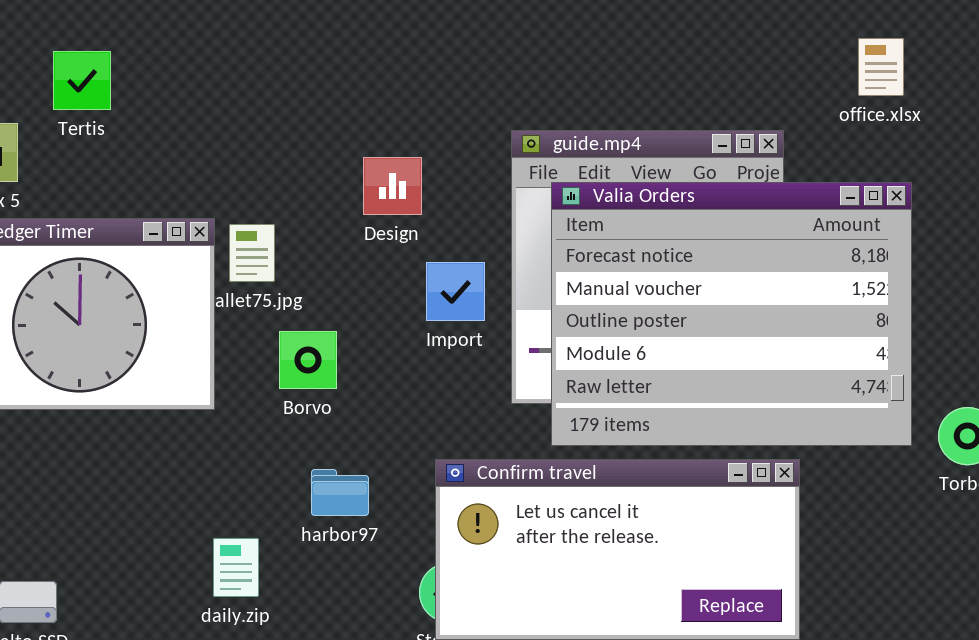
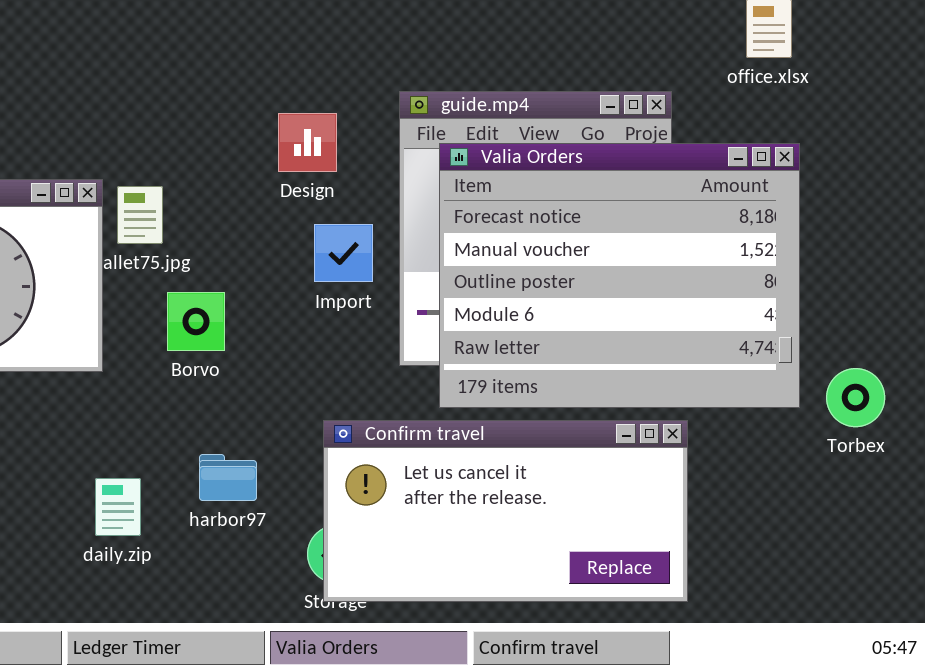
Design: [363,157,422,215] -> [278,113,337,172], moved
harbor97: [311,469,369,516] -> [199,454,257,501], moved
daily.zip: [213,538,259,597] -> [95,478,141,536], moved

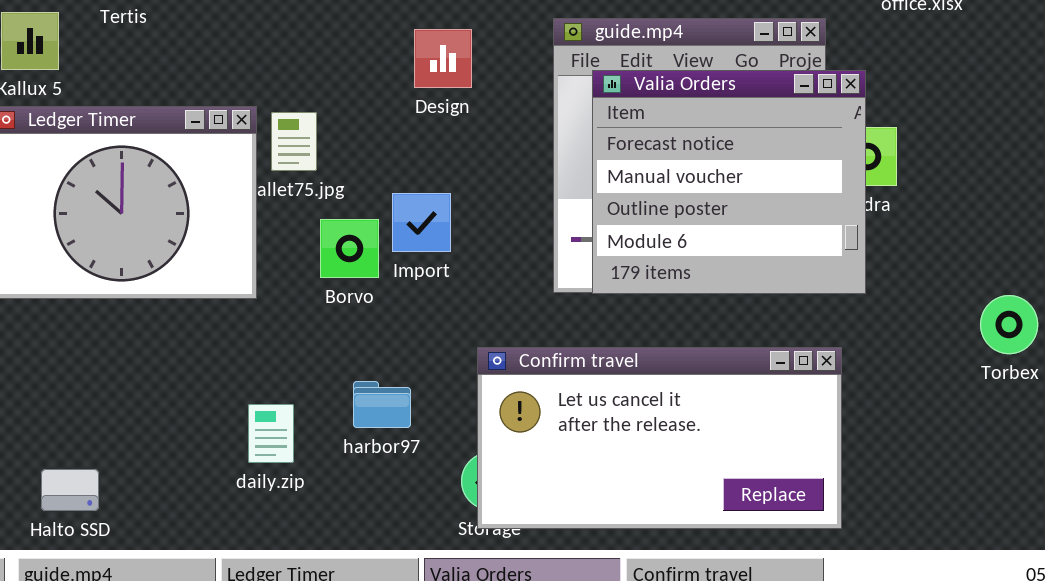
Design: [278,113,337,172] -> [414,29,472,88], moved
Valia Orders: [439,143,800,408] -> [592,70,866,294], resized
Import: [314,224,373,282] -> [392,193,451,252], moved

